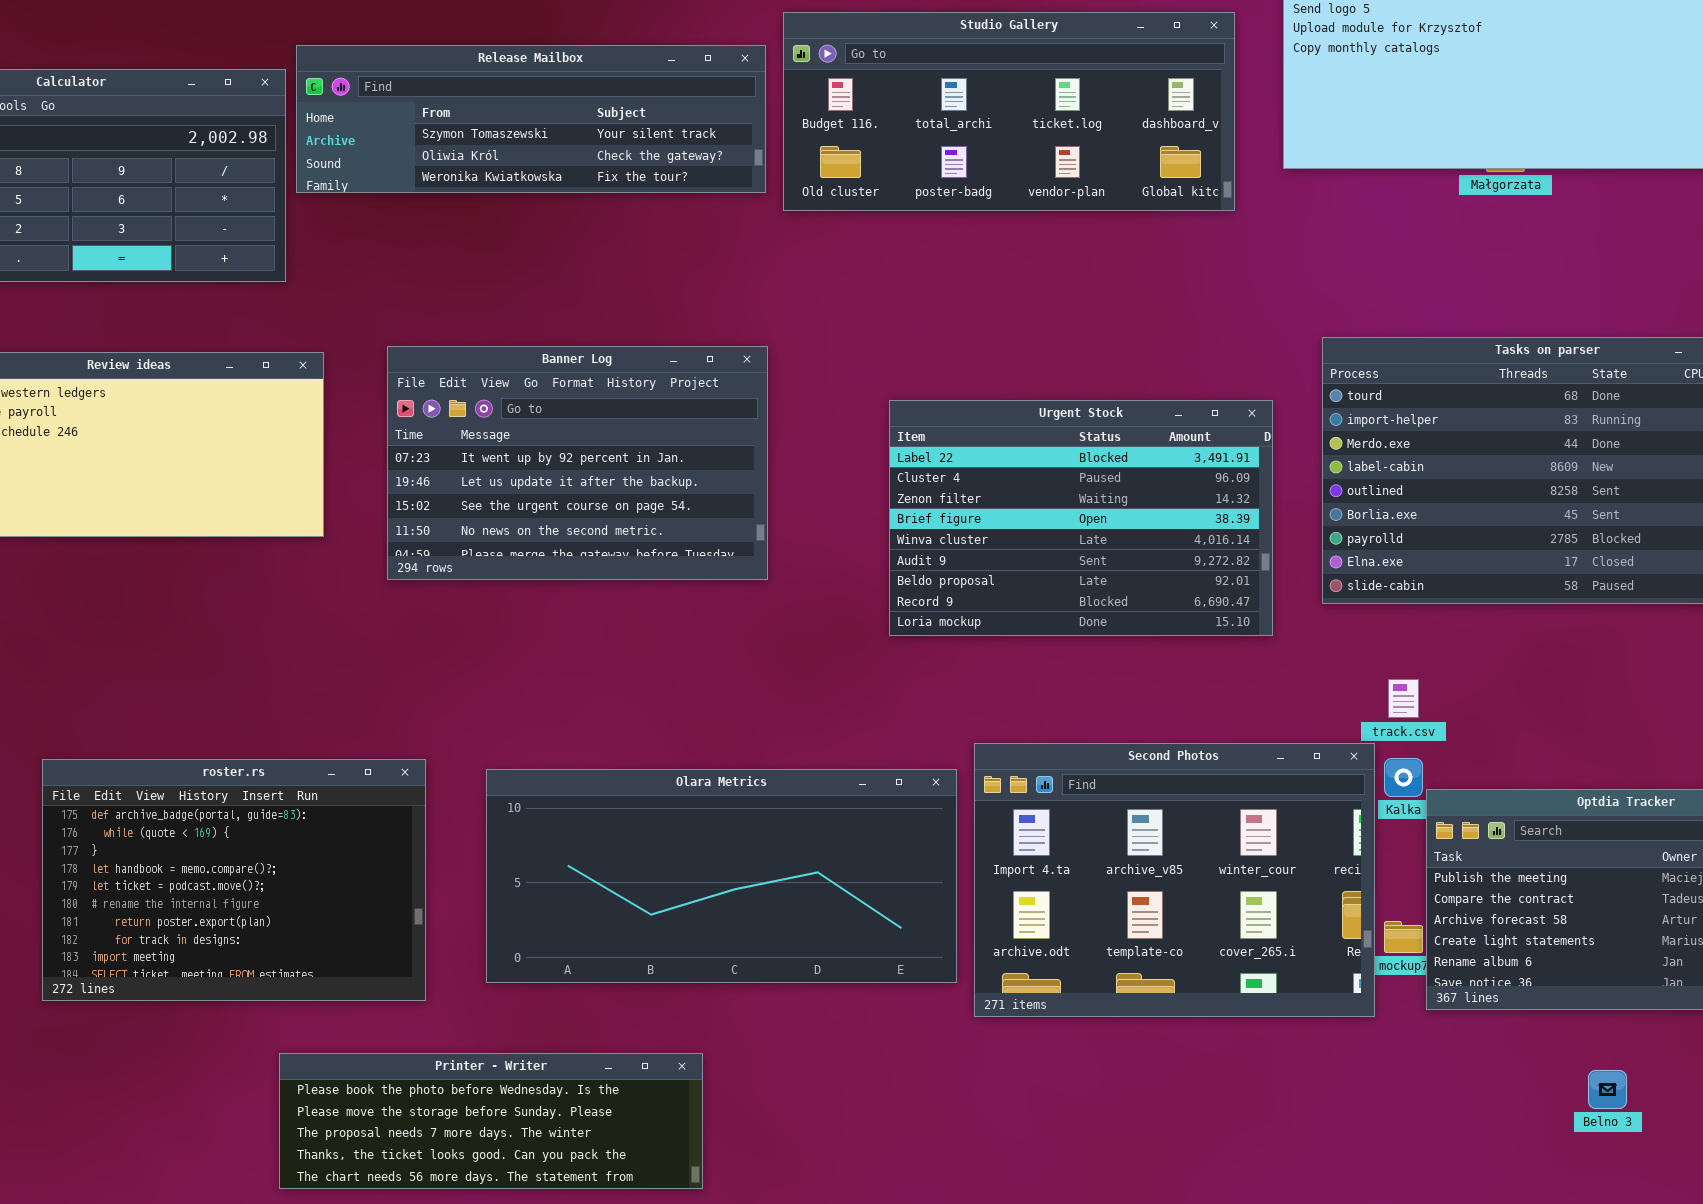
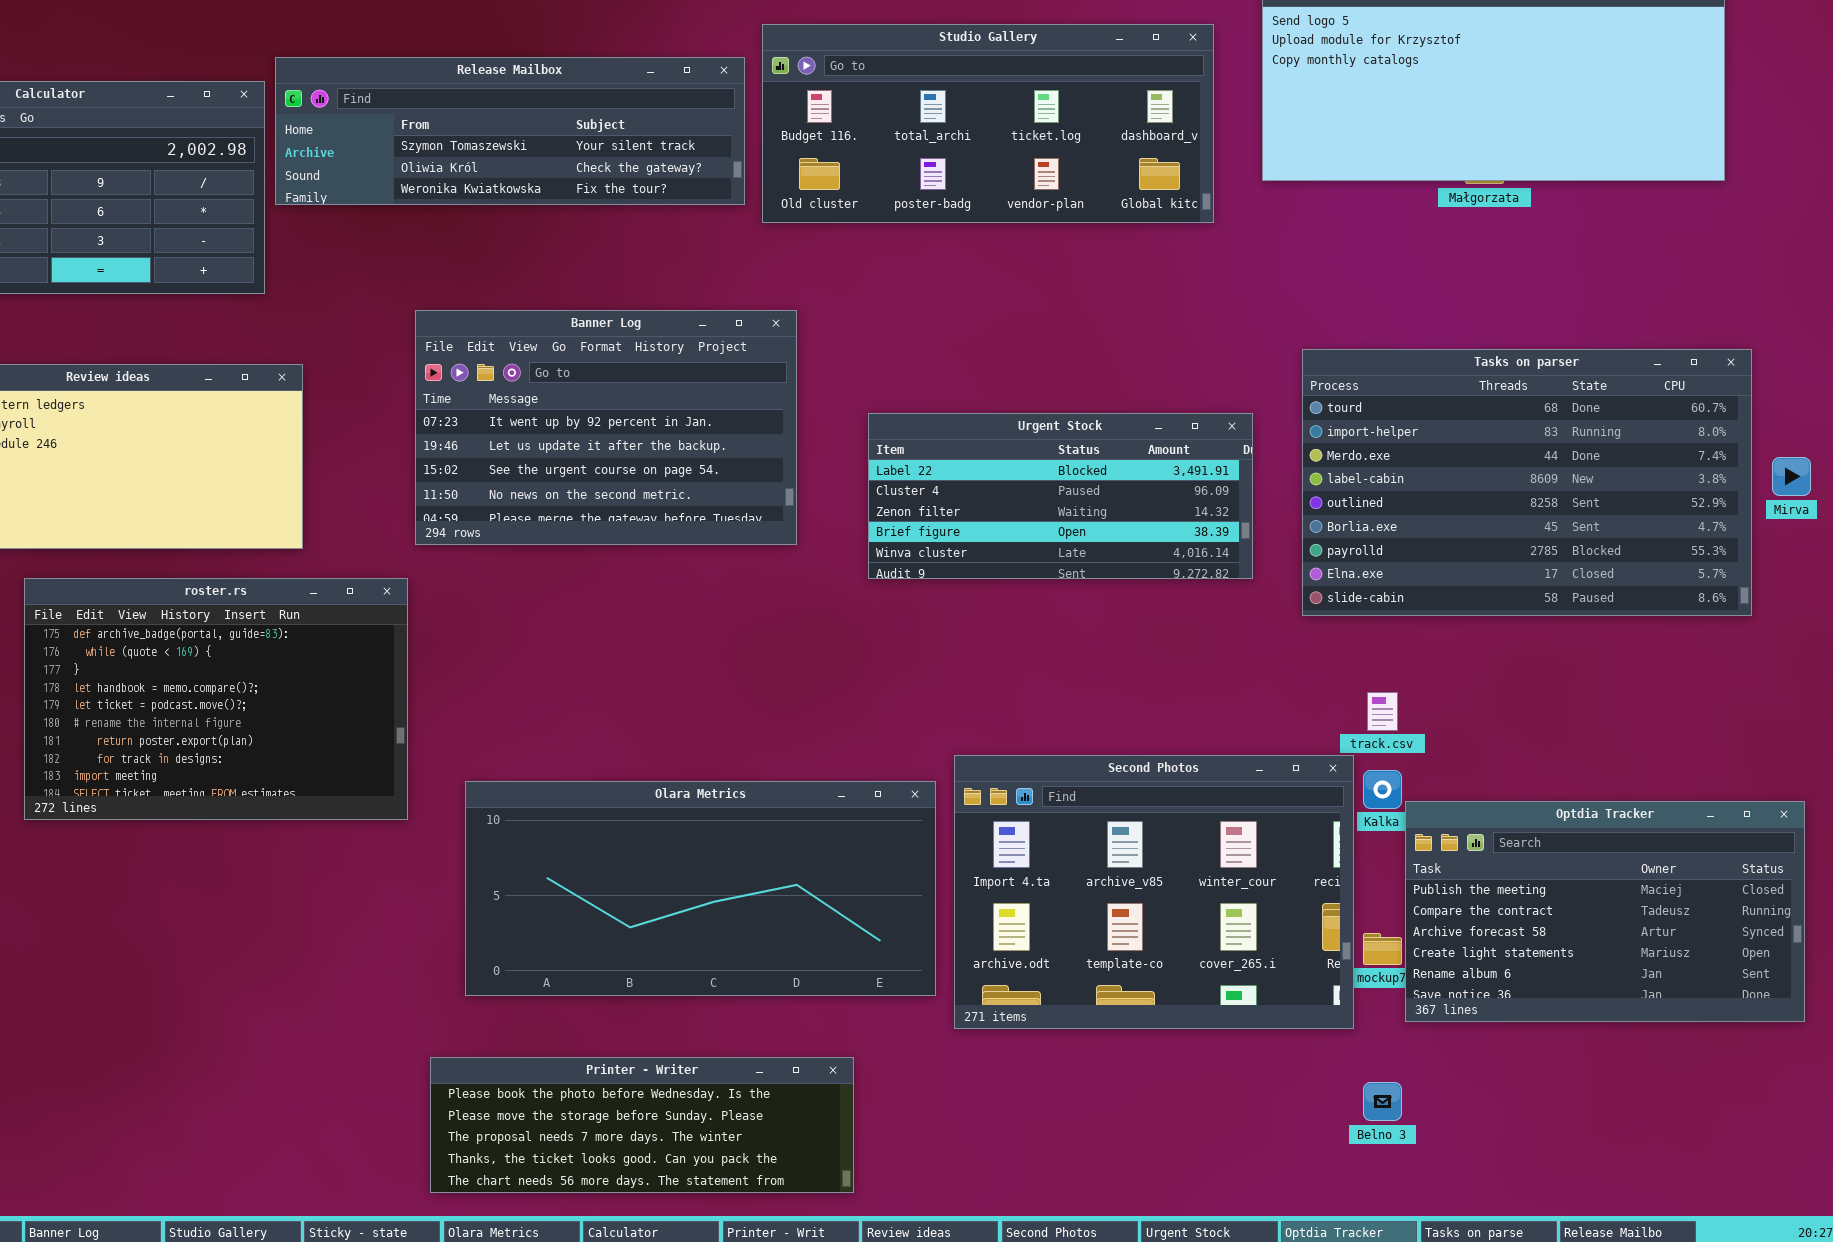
Banner Log: [387,346,768,580] -> [415,310,797,545], moved
Urgent Stock: [889,400,1273,636] -> [868,413,1253,579], resized
roster.rs: [42,759,426,1001] -> [24,578,408,820], moved
Printer - Writer: [279,1053,703,1189] -> [430,1057,854,1193], moved
Belno 3: [1588,1070,1627,1109] -> [1363,1082,1402,1121], moved

